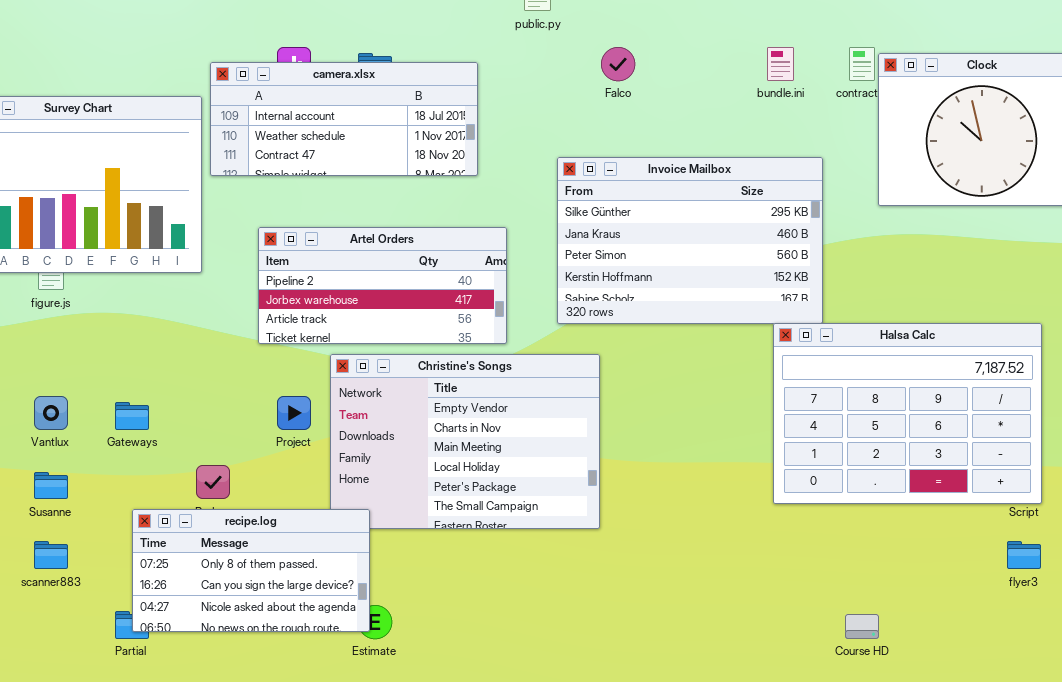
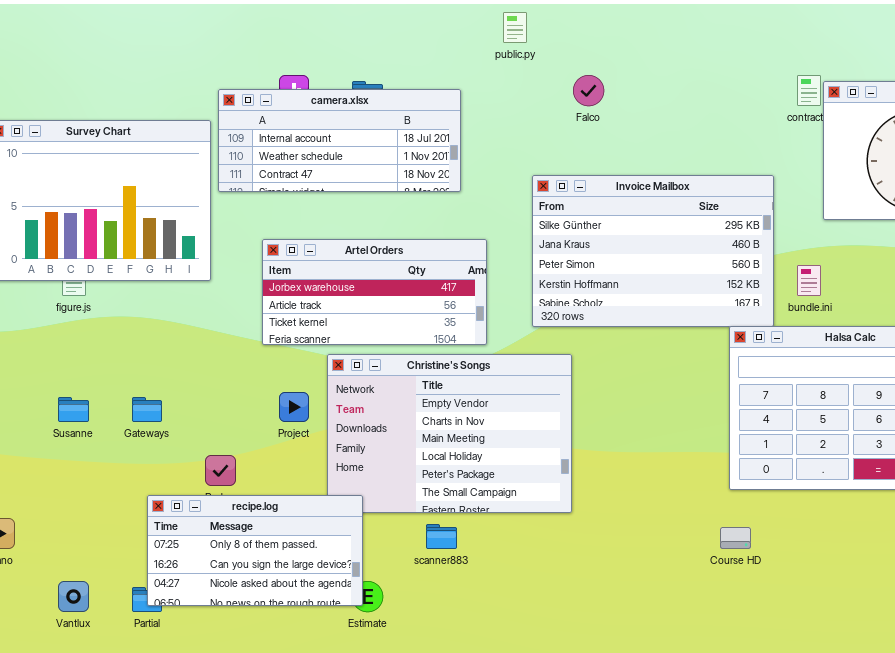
bundle.ini: [767,47,794,81] -> [797,265,821,296], moved
Artel Orders: [258,227,507,344] -> [262,239,487,345], scrolled down 1 row
Vantlux: [34,396,68,430] -> [58,581,89,612], moved
Susanne: [34,472,68,499] -> [58,397,89,422], moved
scanner883: [34,541,68,569] -> [426,524,457,549], moved
Course HD: [845,614,879,639] -> [720,527,751,549], moved

